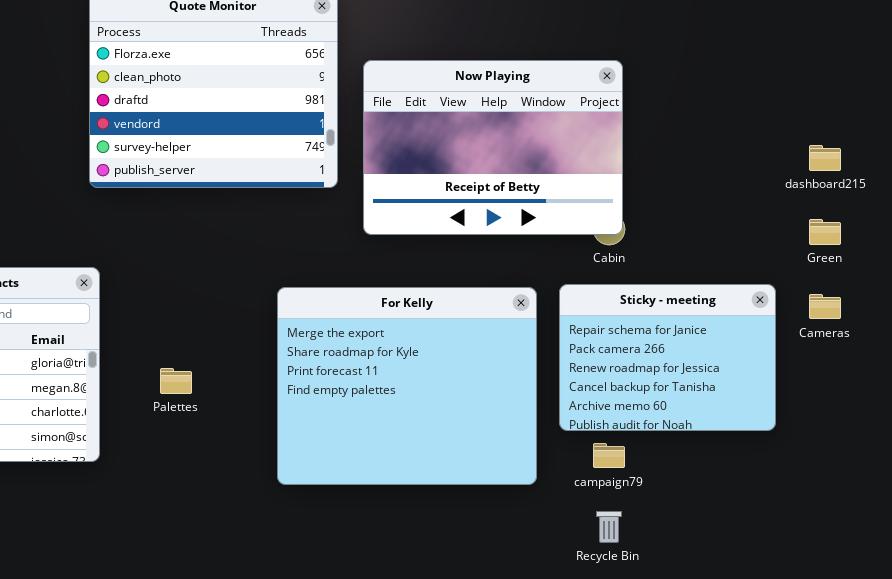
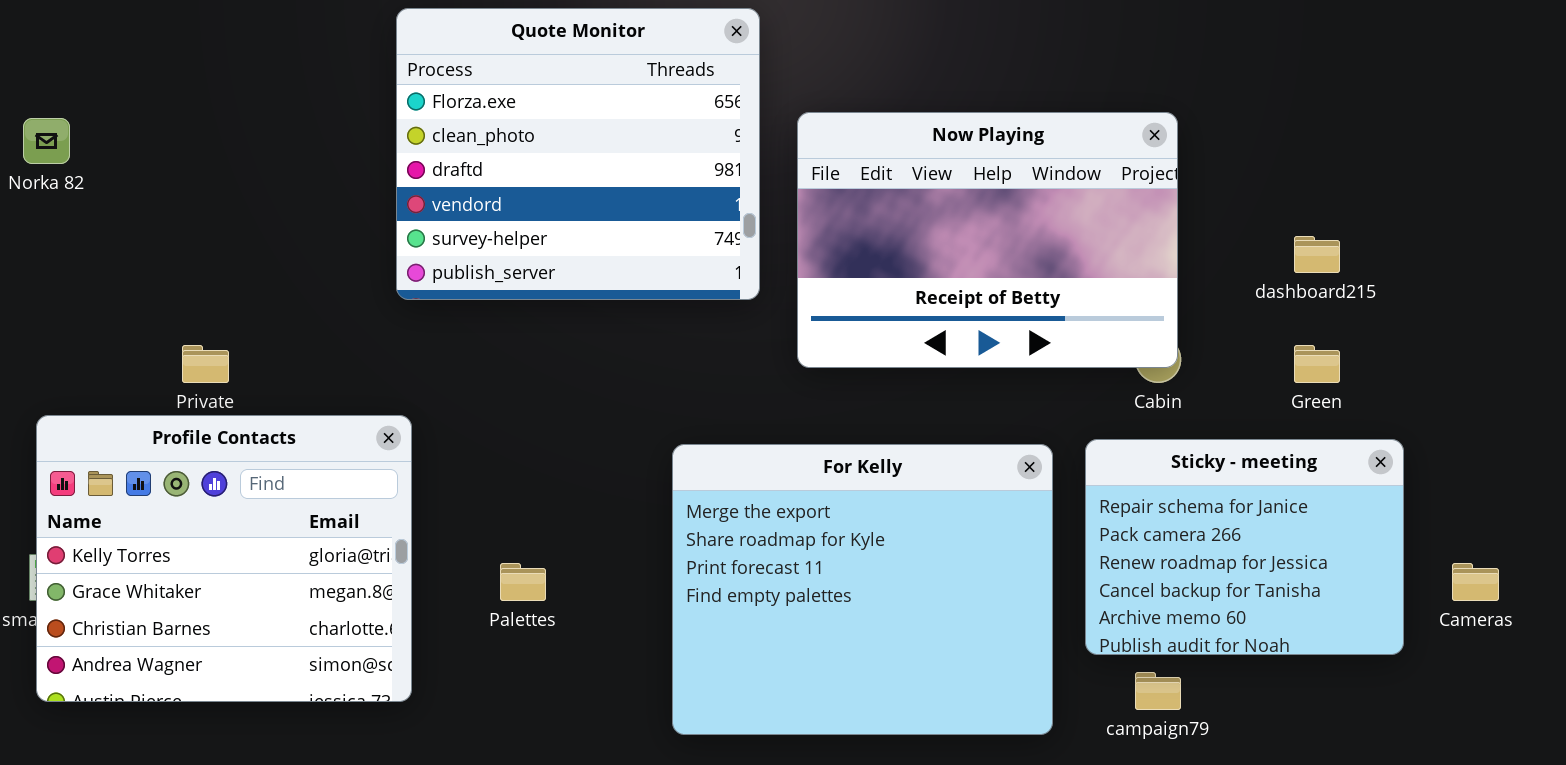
dashboard215: [809,145,841,171] -> [1294,236,1340,273], moved
Green: [809,219,841,245] -> [1294,345,1340,383], moved
Cameras: [809,294,841,319] -> [1452,563,1499,601], moved

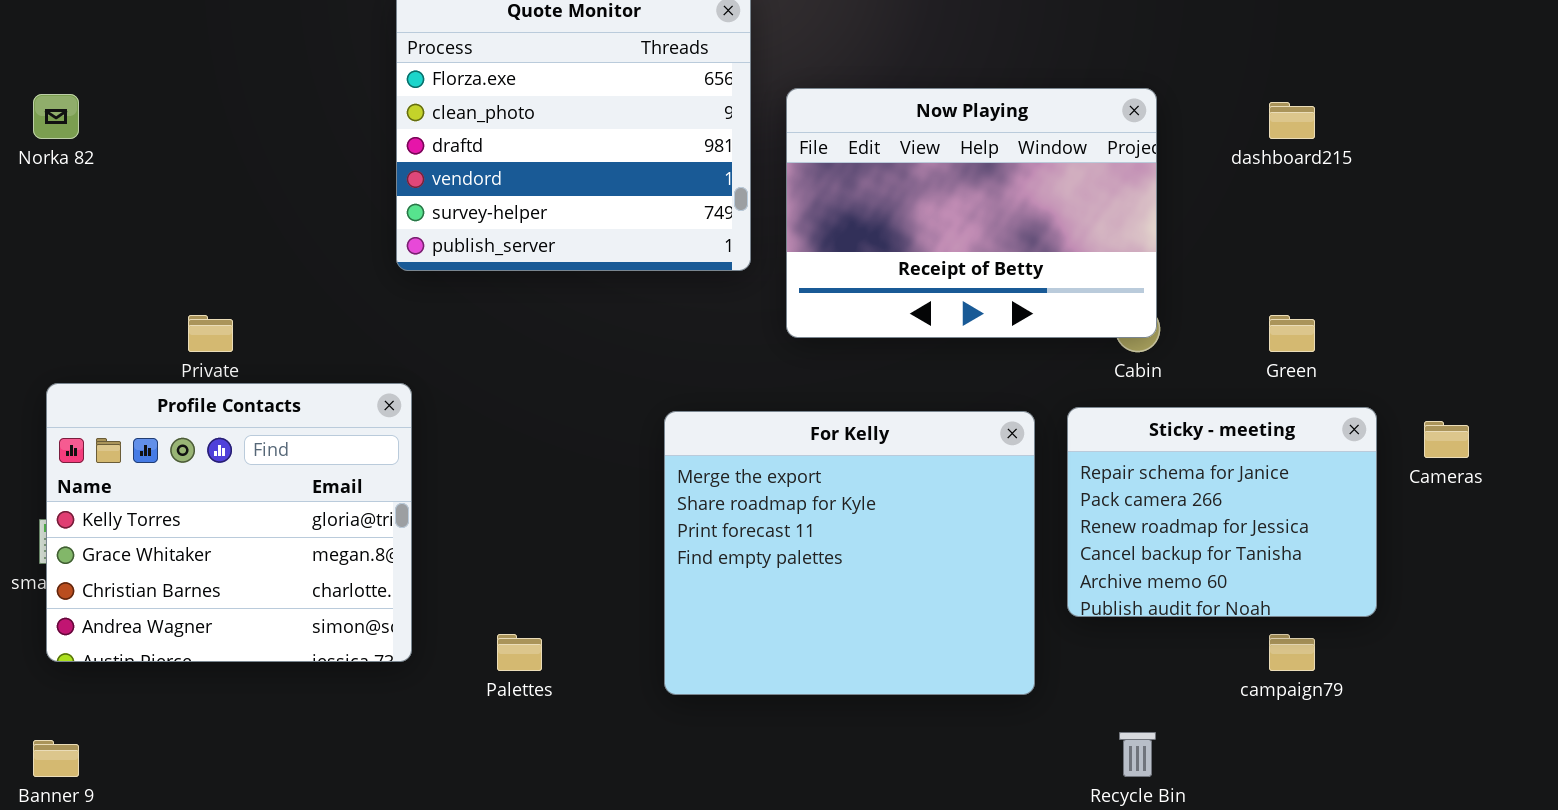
dashboard215: [1294,236,1340,273] -> [1269,102,1315,139], moved
Palettes: [500,563,546,601] -> [497,634,542,671], moved
Cameras: [1452,563,1499,601] -> [1424,421,1469,458], moved
campaign79: [1135,672,1181,710] -> [1269,634,1315,671], moved

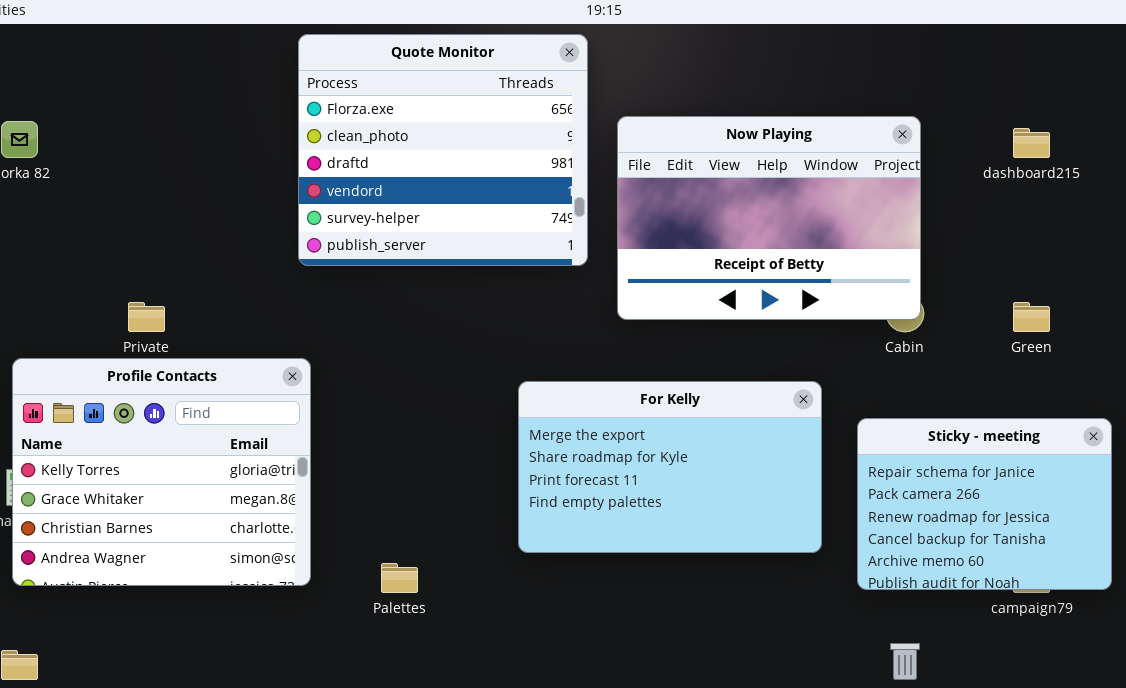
Sticky - meeting: [1067,407,1377,617] -> [857,418,1112,590], moved
For Kelly: [664,411,1035,695] -> [518,381,822,553], resized

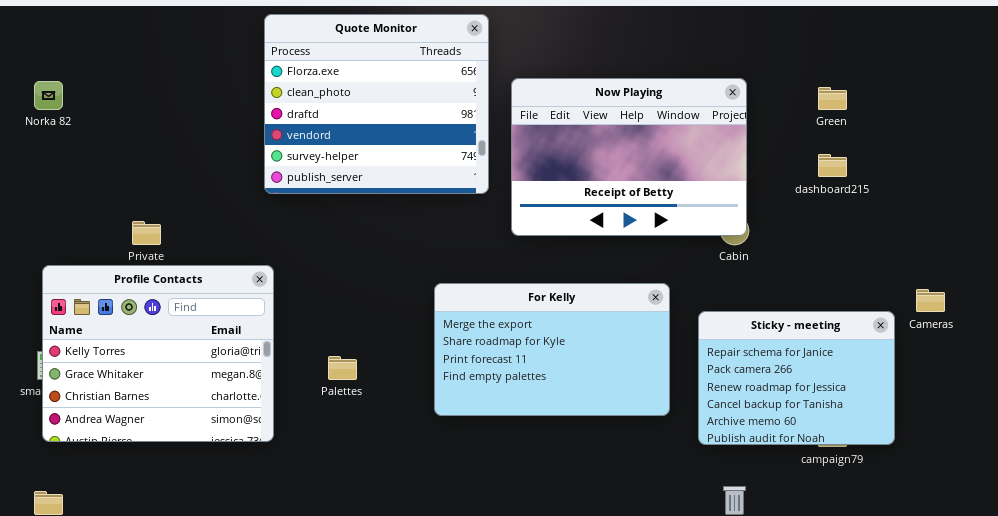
dashboard215: [1013,128,1050,158] -> [818,154,847,177], moved
Green: [1013,302,1050,332] -> [818,87,847,110], moved
Palettes: [381,563,418,593] -> [328,356,357,380], moved

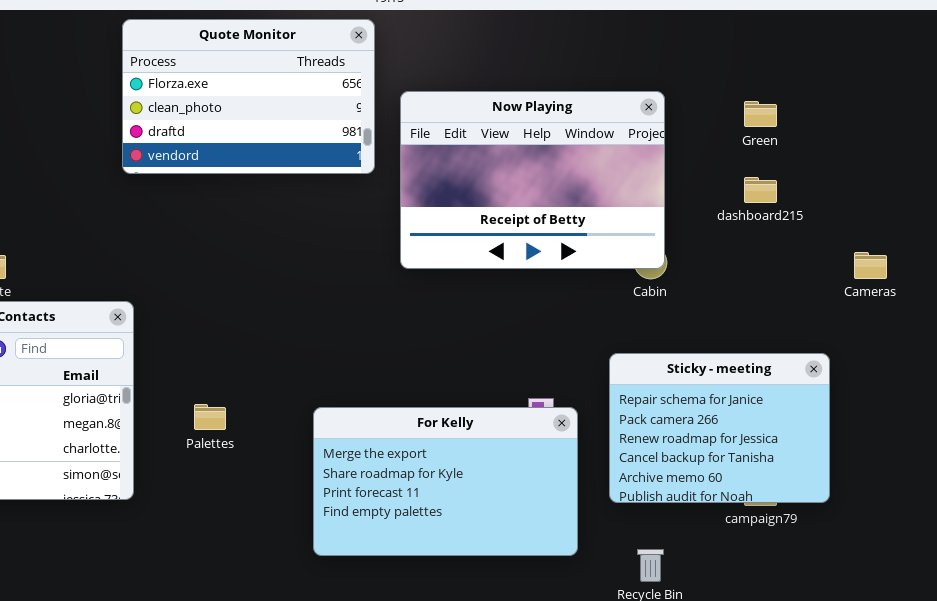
Quote Monitor: [264,14,489,194] -> [122,19,375,174], resized
For Kelly: [434,283,670,416] -> [313,407,578,556], moved
Cameras: [916,289,945,312] -> [854,252,887,279], moved

